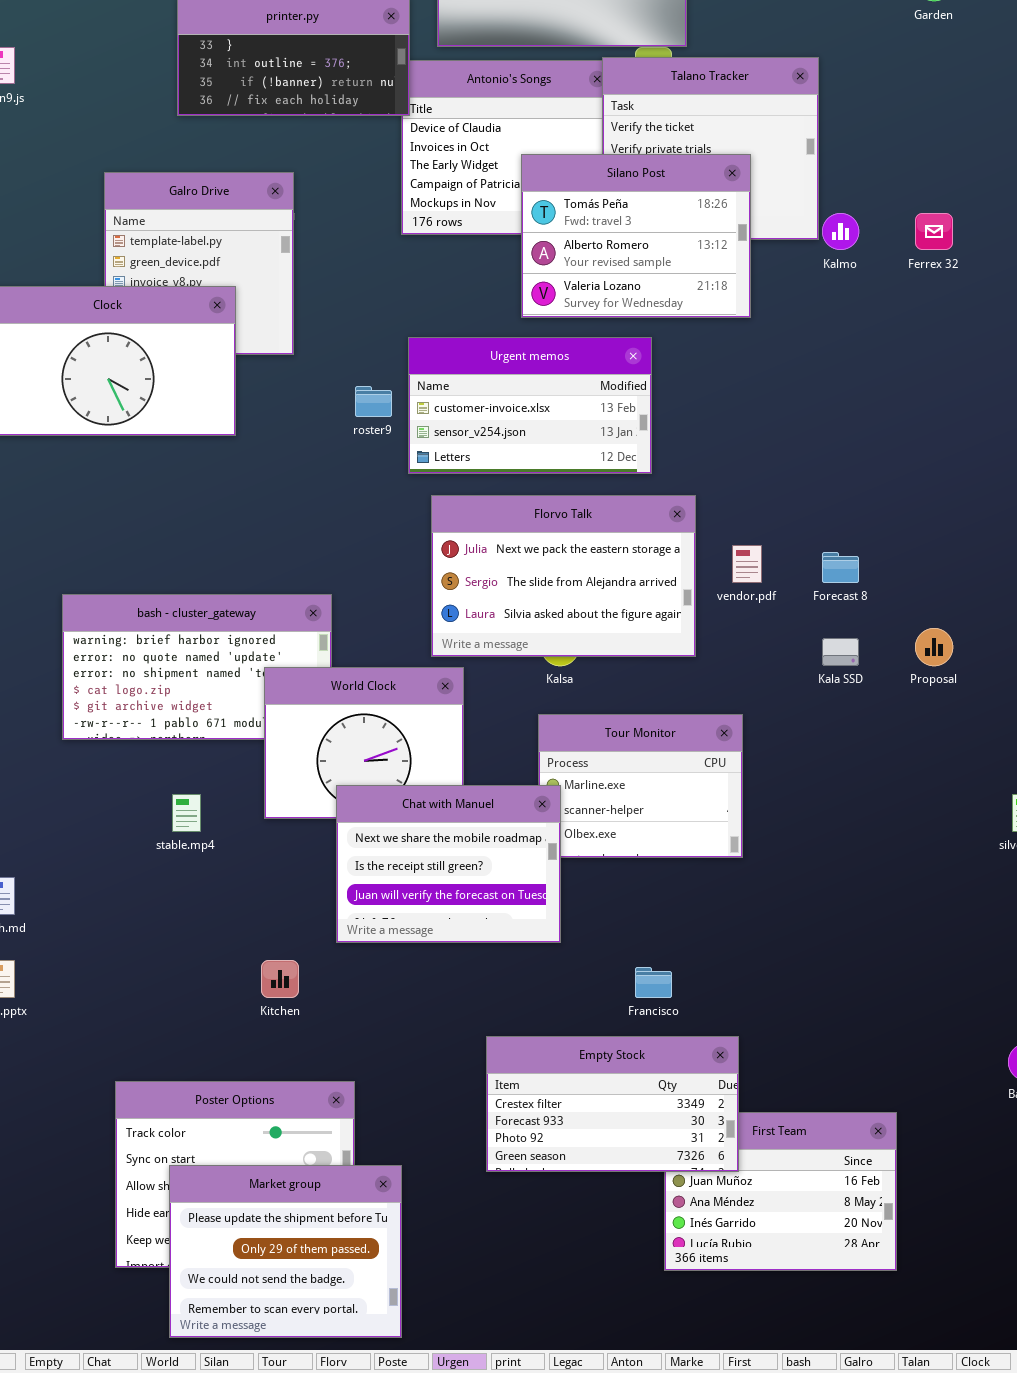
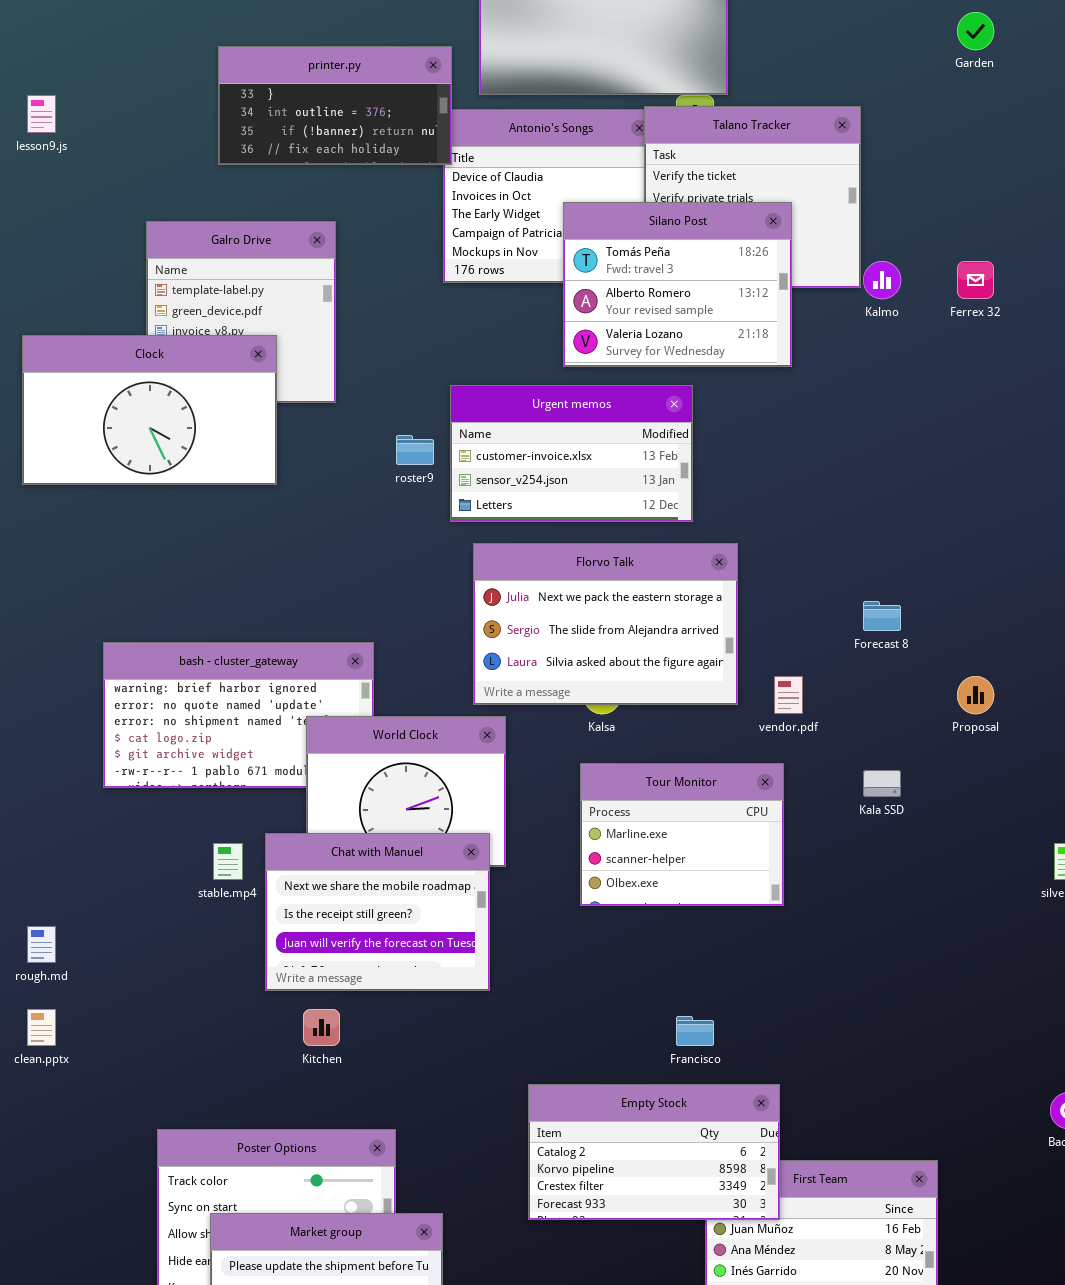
vendor.pdf: [732,545,762,583] -> [774,676,803,714], moved
Kala SSD: [822,638,859,666] -> [863,770,901,797], moved
Chat with Manuel: [336,785,561,943] -> [265,833,490,991], moved
Empty Stock: [486,1036,739,1172] -> [528,1084,780,1220], scrolled up 2 rows

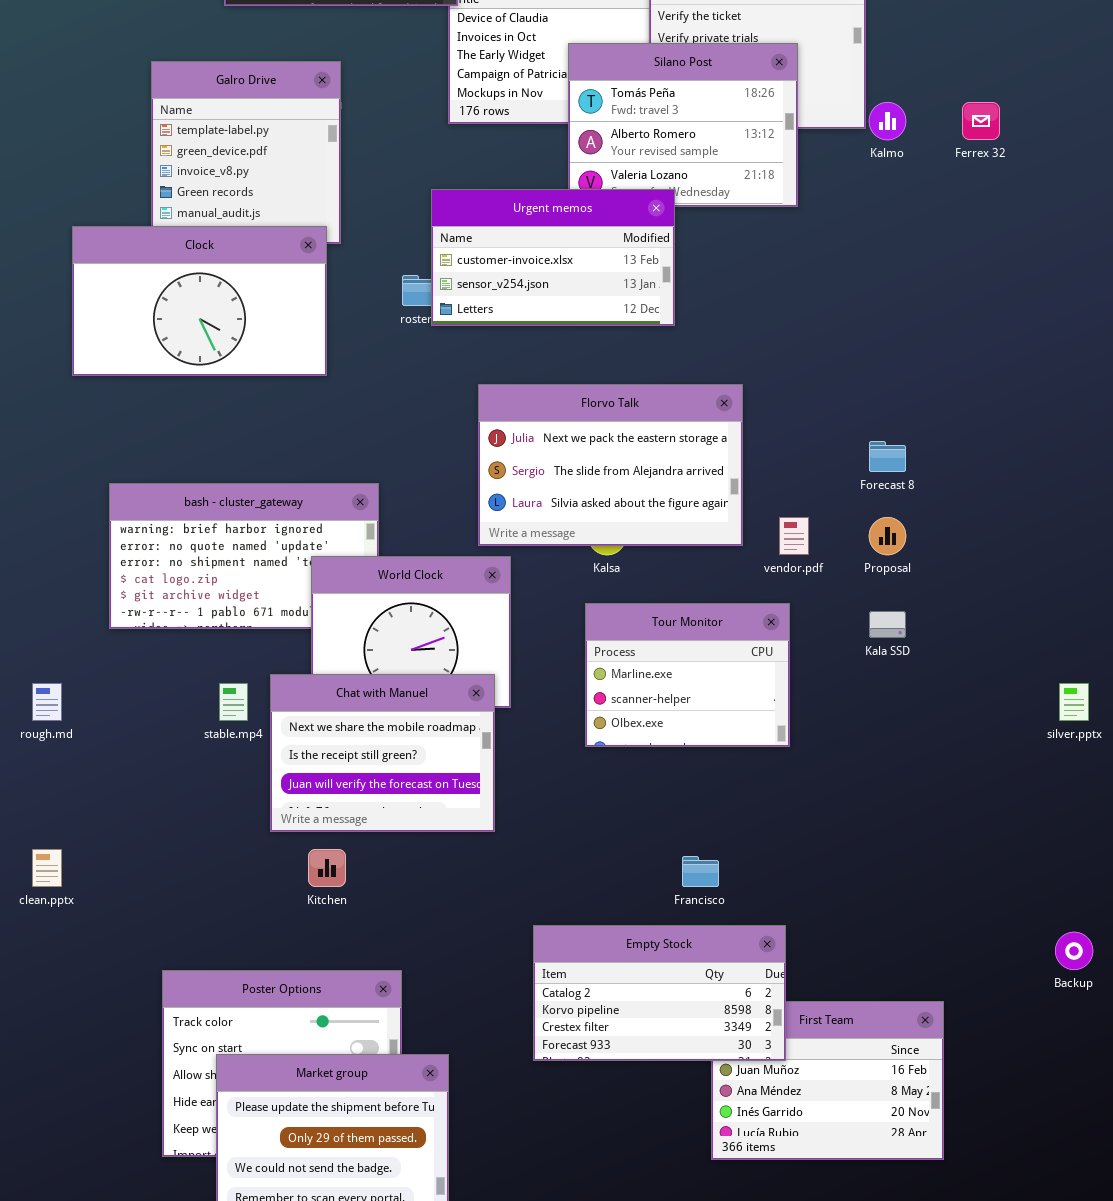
Clock: [22,335,277,485] -> [72,226,327,376], moved
Urgent memos: [450,385,693,522] -> [431,189,675,326], moved
Proposal: [957,676,994,714] -> [869,517,906,555], moved
rough.md: [27,926,56,963] -> [32,683,62,721], moved

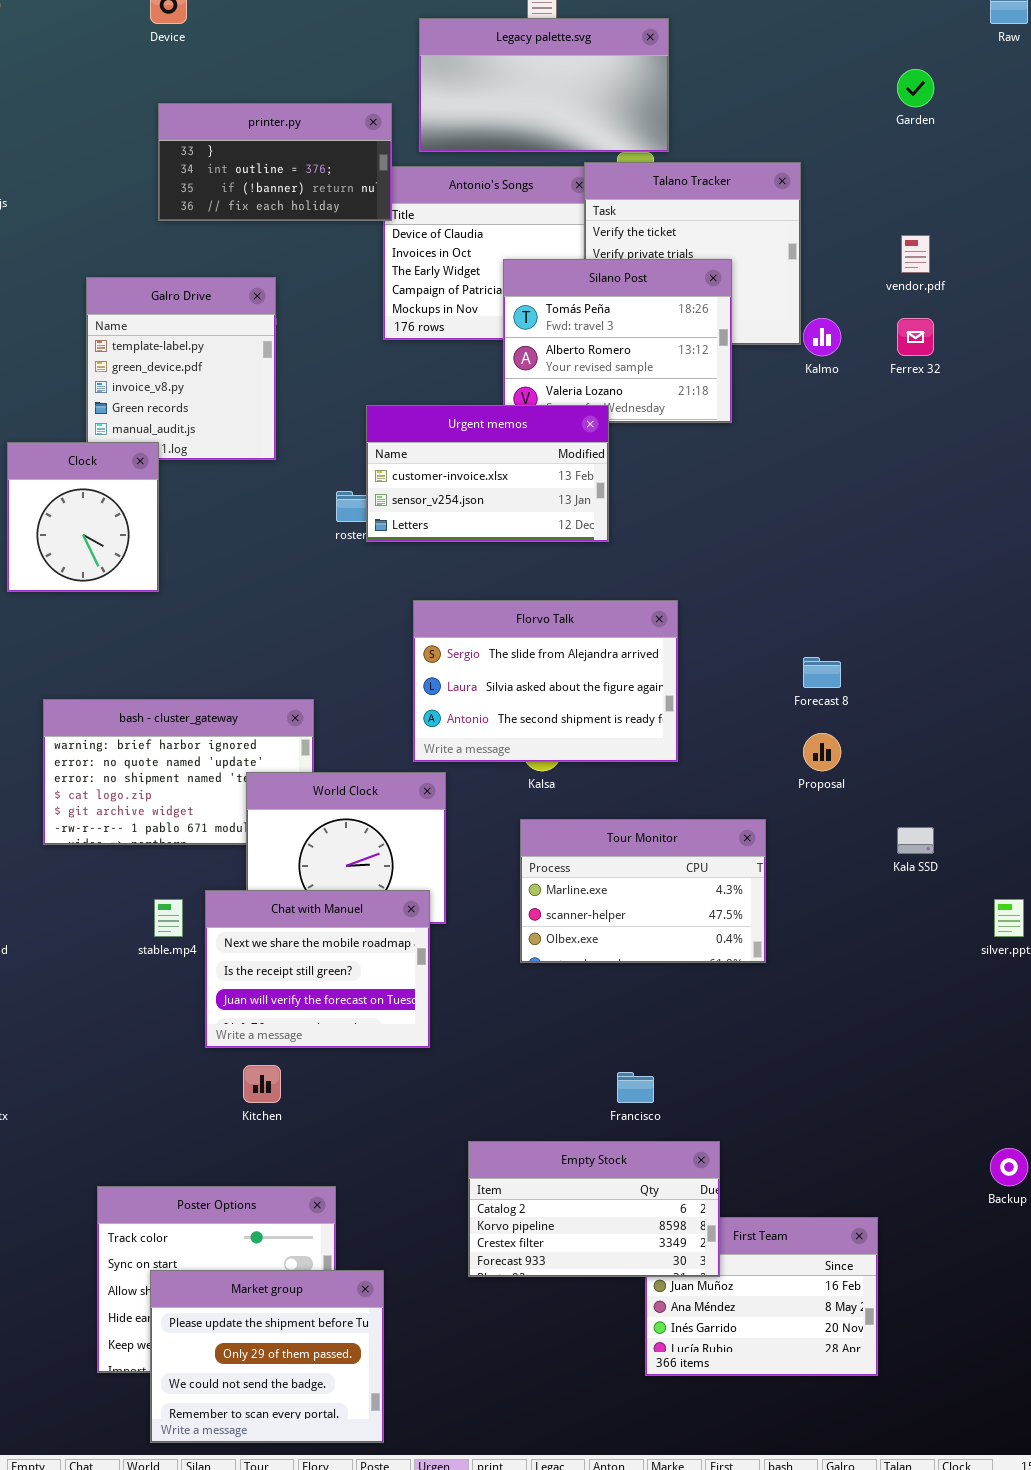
Clock: [72,226,327,376] -> [7,442,159,592], resized
Florvo Talk: [478,384,743,546] -> [413,600,678,762], scrolled down 1 row
vendor.pdf: [779,517,809,555] -> [901,235,930,273], moved
Tour Monitor: [585,603,790,747] -> [520,819,766,963], resized
Kala SSD: [869,611,906,638] -> [897,827,934,854], moved

